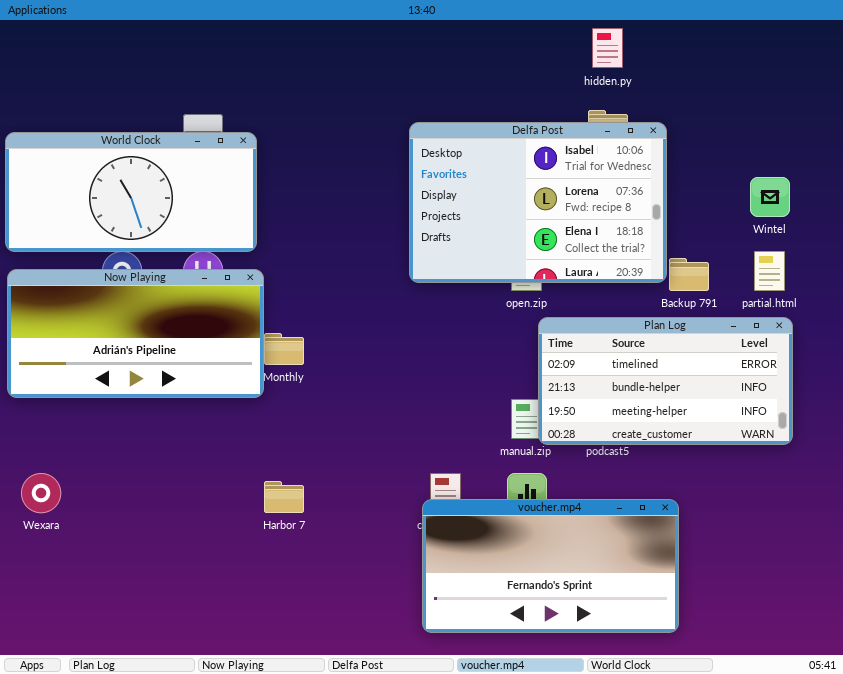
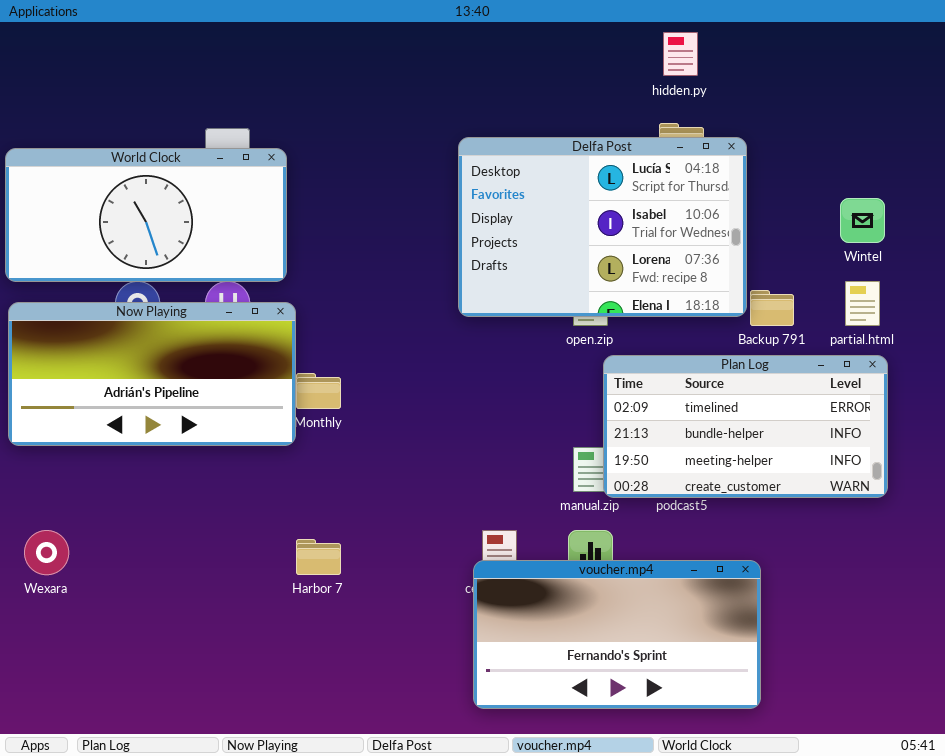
Delfa Post: [409,122,667,283] -> [458,137,747,317], scrolled up 1 row

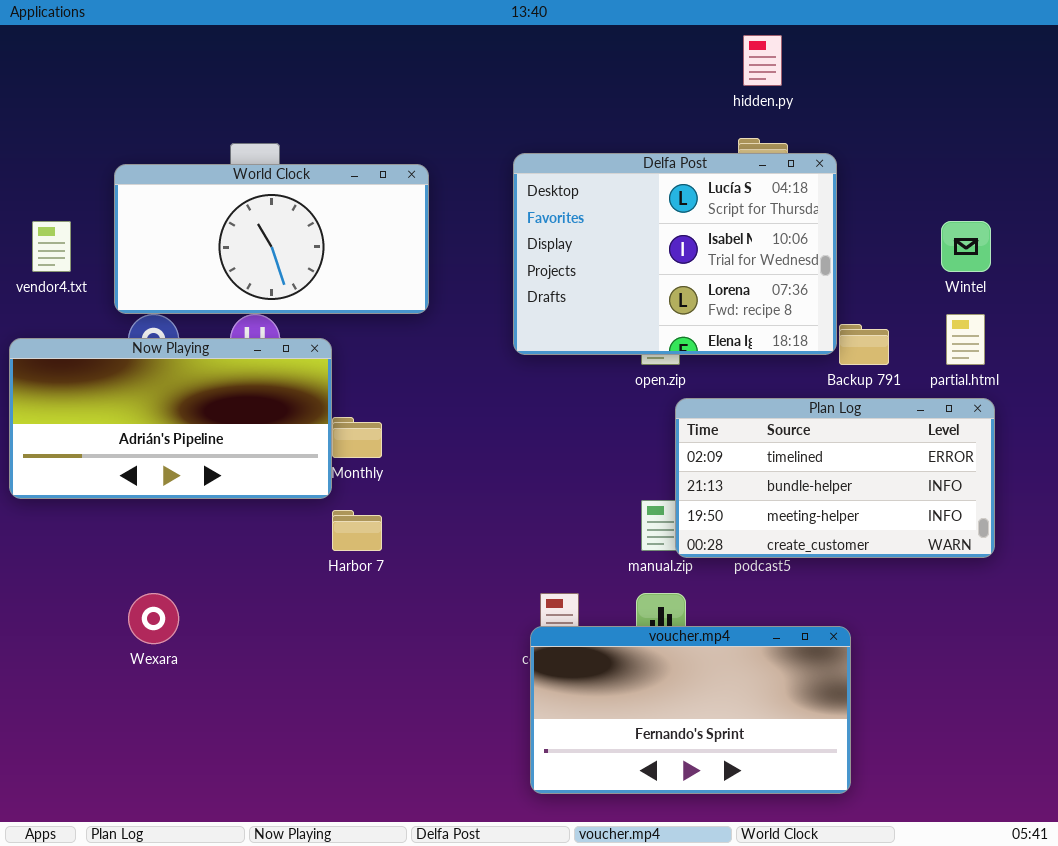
World Clock: [5,148,287,282] -> [114,164,429,314], moved
Wexara: [24,530,69,575] -> [128,593,179,644], moved
Harbor 7: [296,539,341,575] -> [332,510,382,551], moved

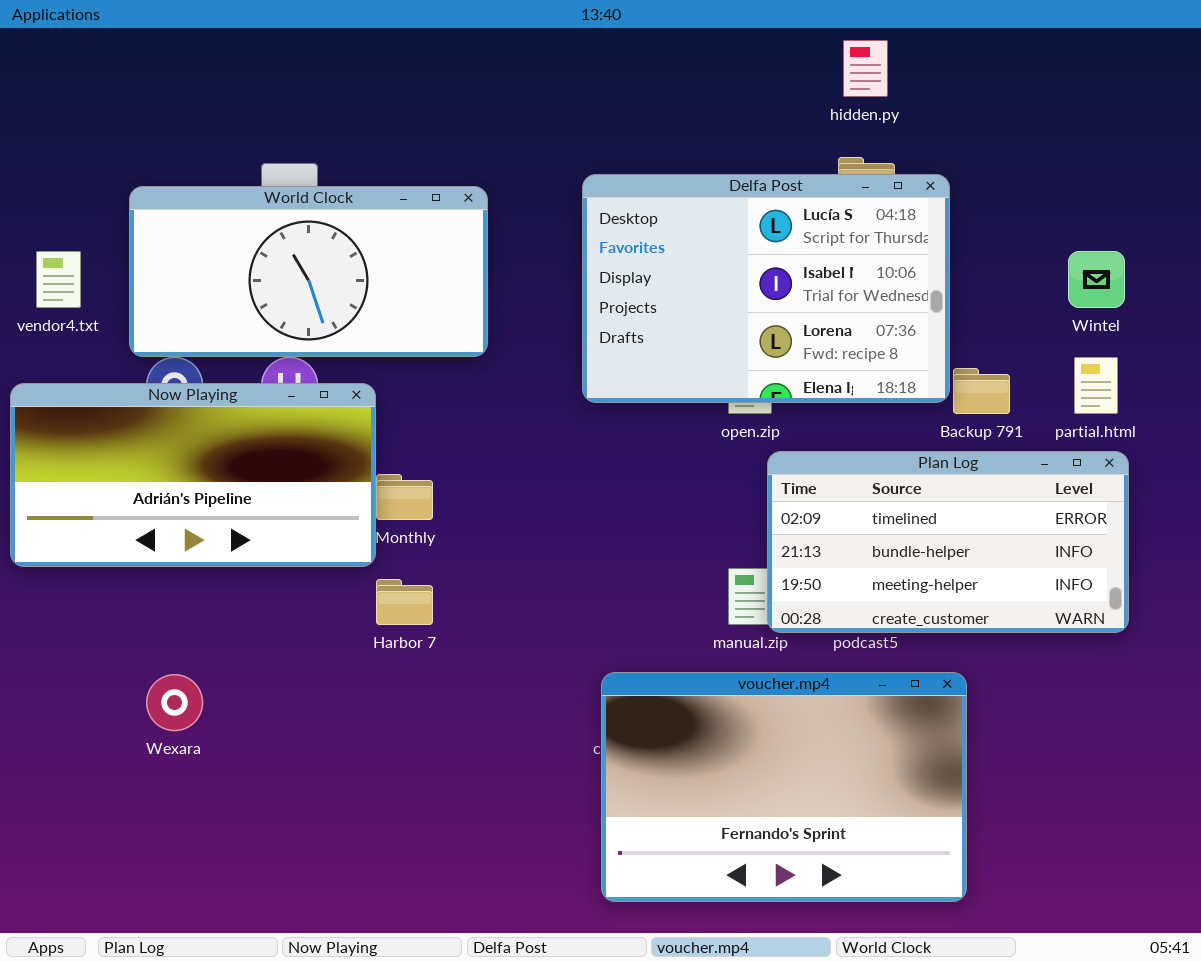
voucher.mp4: [530,626,851,794] -> [601,672,967,902], resized

